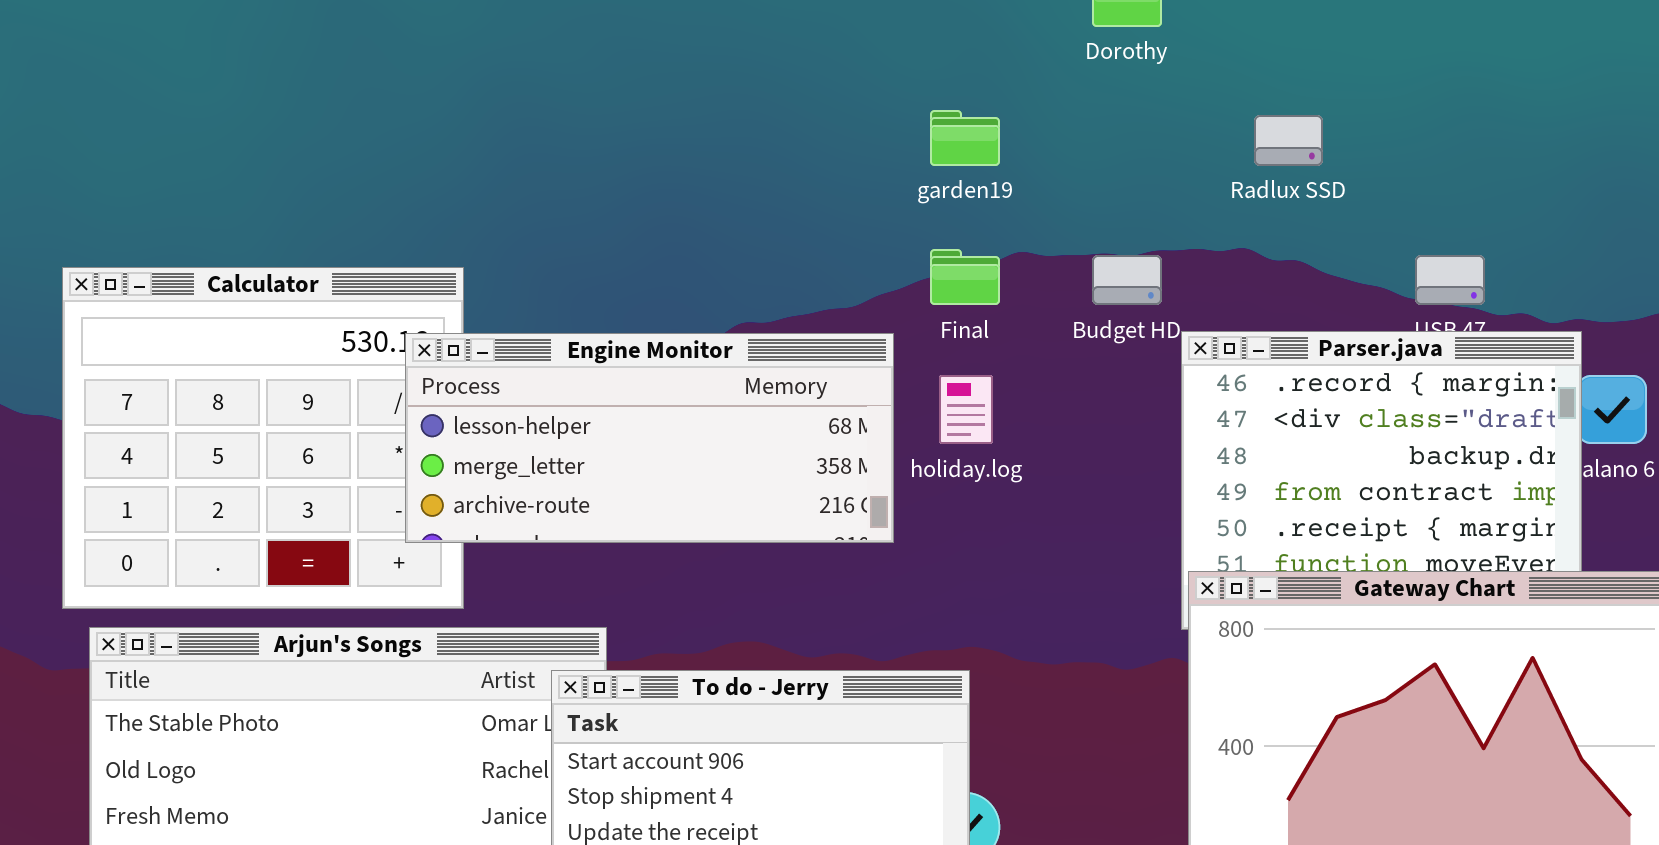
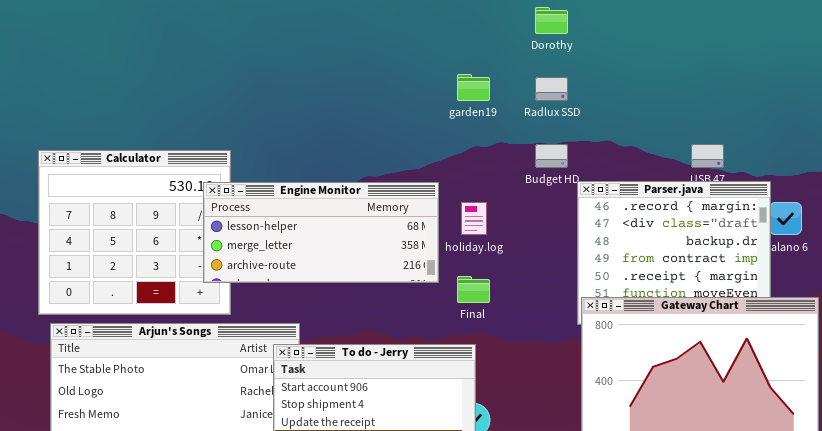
Radlux SSD: [1254,115,1323,166] -> [535,77,568,101], moved
Final: [930,249,1000,305] -> [457,276,490,303], moved

